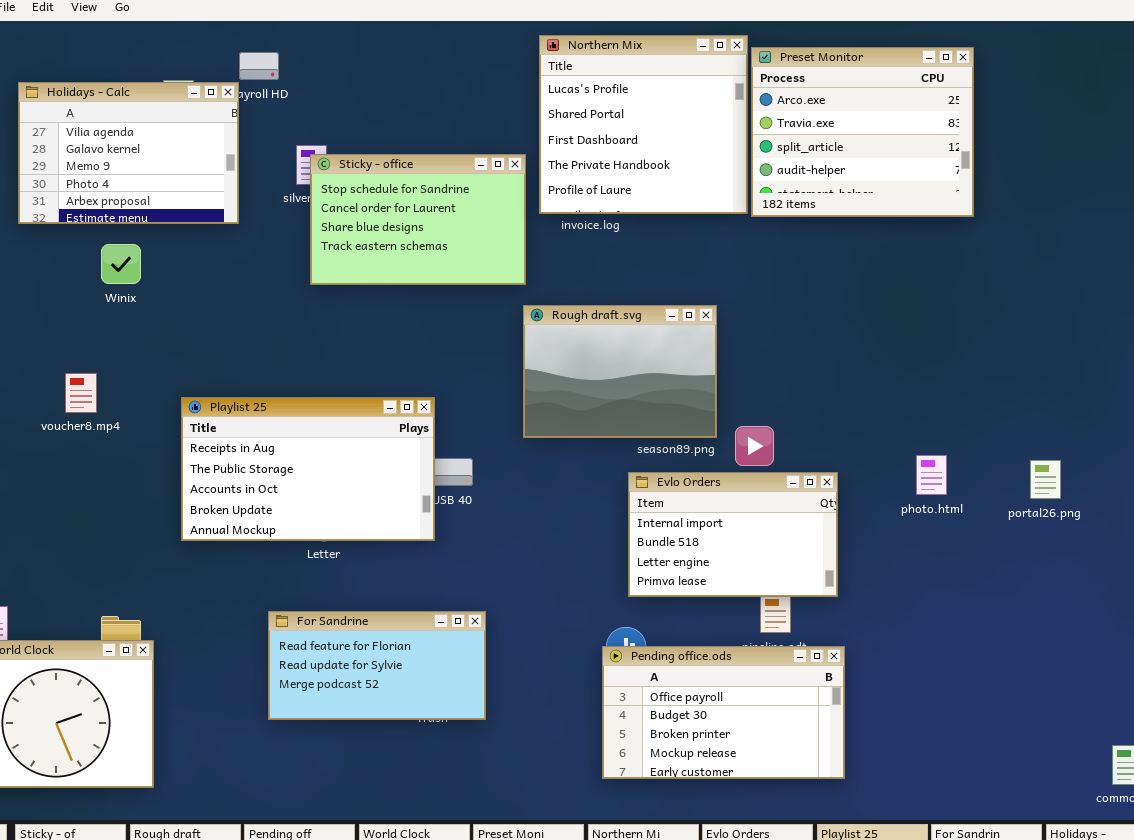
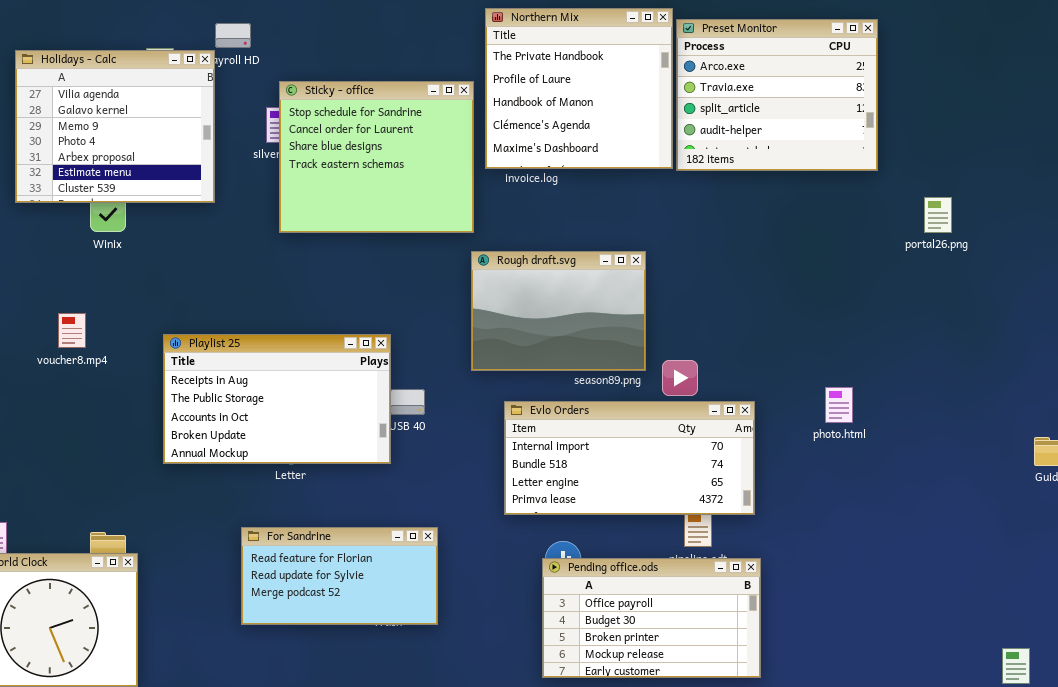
Northern Mix: [539,35,748,214] -> [485,8,673,169], scrolled down 3 rows
Holidays - Calc: [18,82,239,224] -> [15,50,215,203], resized
Sticky - office: [310,154,526,285] -> [279,81,474,233], resized
portal26.png: [1030,460,1061,499] -> [924,197,952,233], moved
Evlo Orders: [628,472,838,597] -> [504,401,755,515], resized

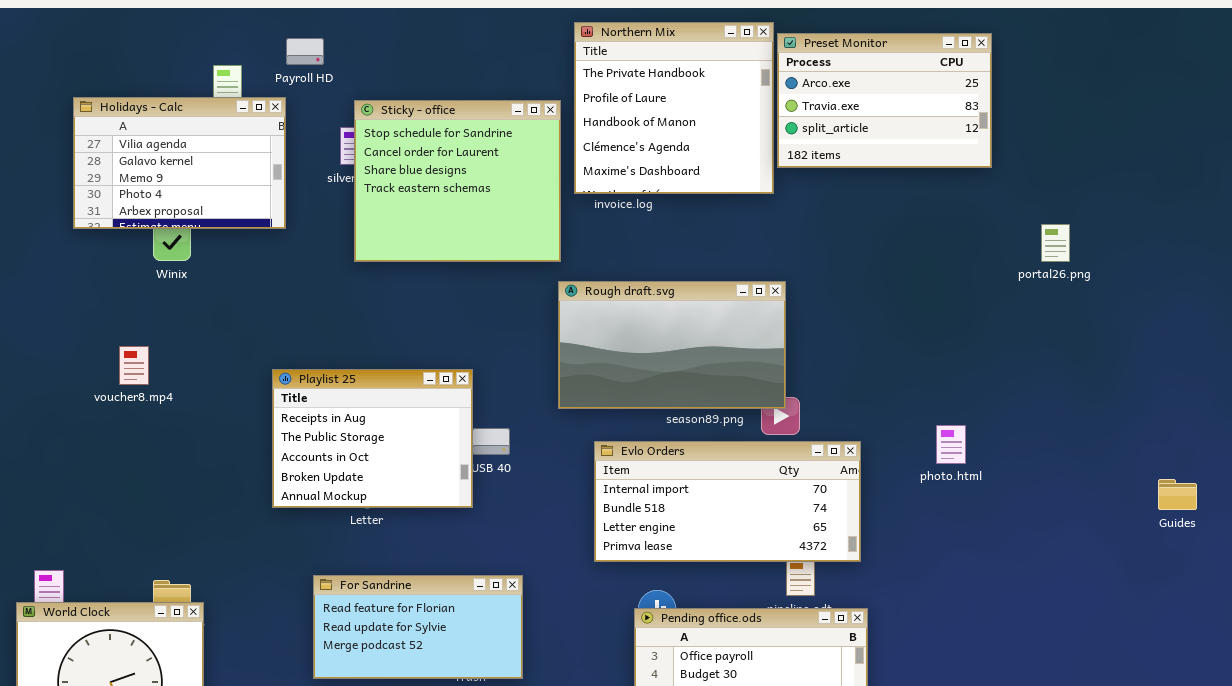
Preset Monitor: [676,19,878,171] -> [777,33,992,168], resized
Holidays - Calc: [15,50,215,203] -> [73,97,286,229], resized
Rough draft.svg: [471,251,646,371] -> [558,281,786,409], resized
Playlist 25: [163,334,391,464] -> [272,369,473,508], resized

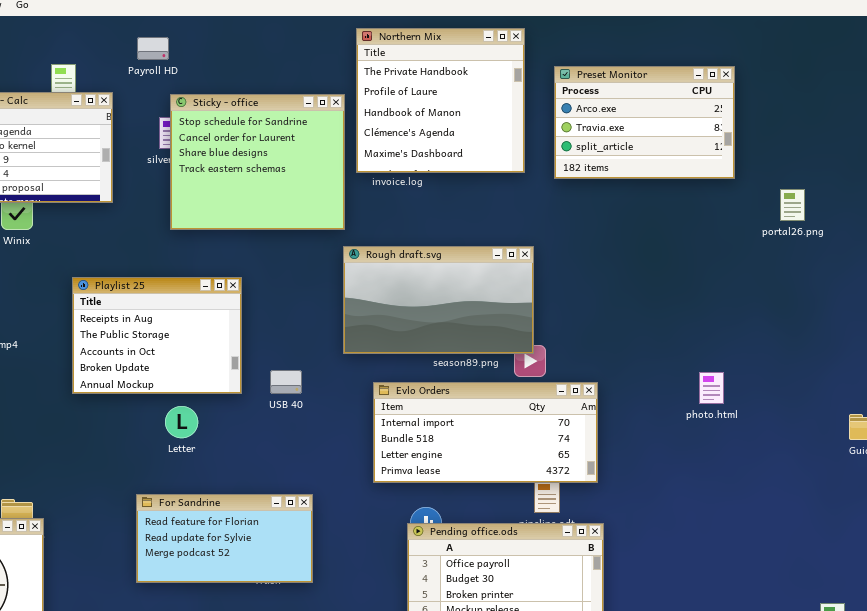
Preset Monitor: [777,33,992,168] -> [554,66,735,179], moved
Payroll HD: [286,38,324,65] -> [137,37,169,60], moved
portal26.png: [1041,224,1070,262] -> [780,189,805,221], moved
Playlist 25: [272,369,473,508] -> [72,277,242,394], moved
photo.html: [936,425,966,464] -> [699,372,724,404], moved

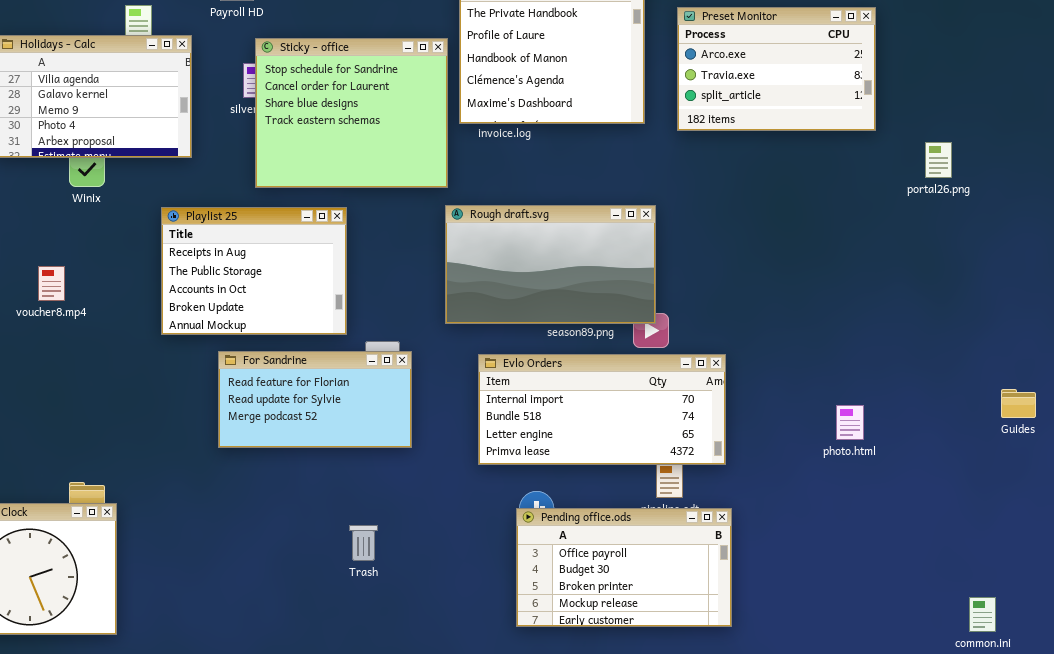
Playlist 25: [72,277,242,394] -> [161,207,347,335], moved
photo.html: [699,372,724,404] -> [836,405,864,440], moved
For Sandrine: [136,494,313,583] -> [218,351,412,448], moved

